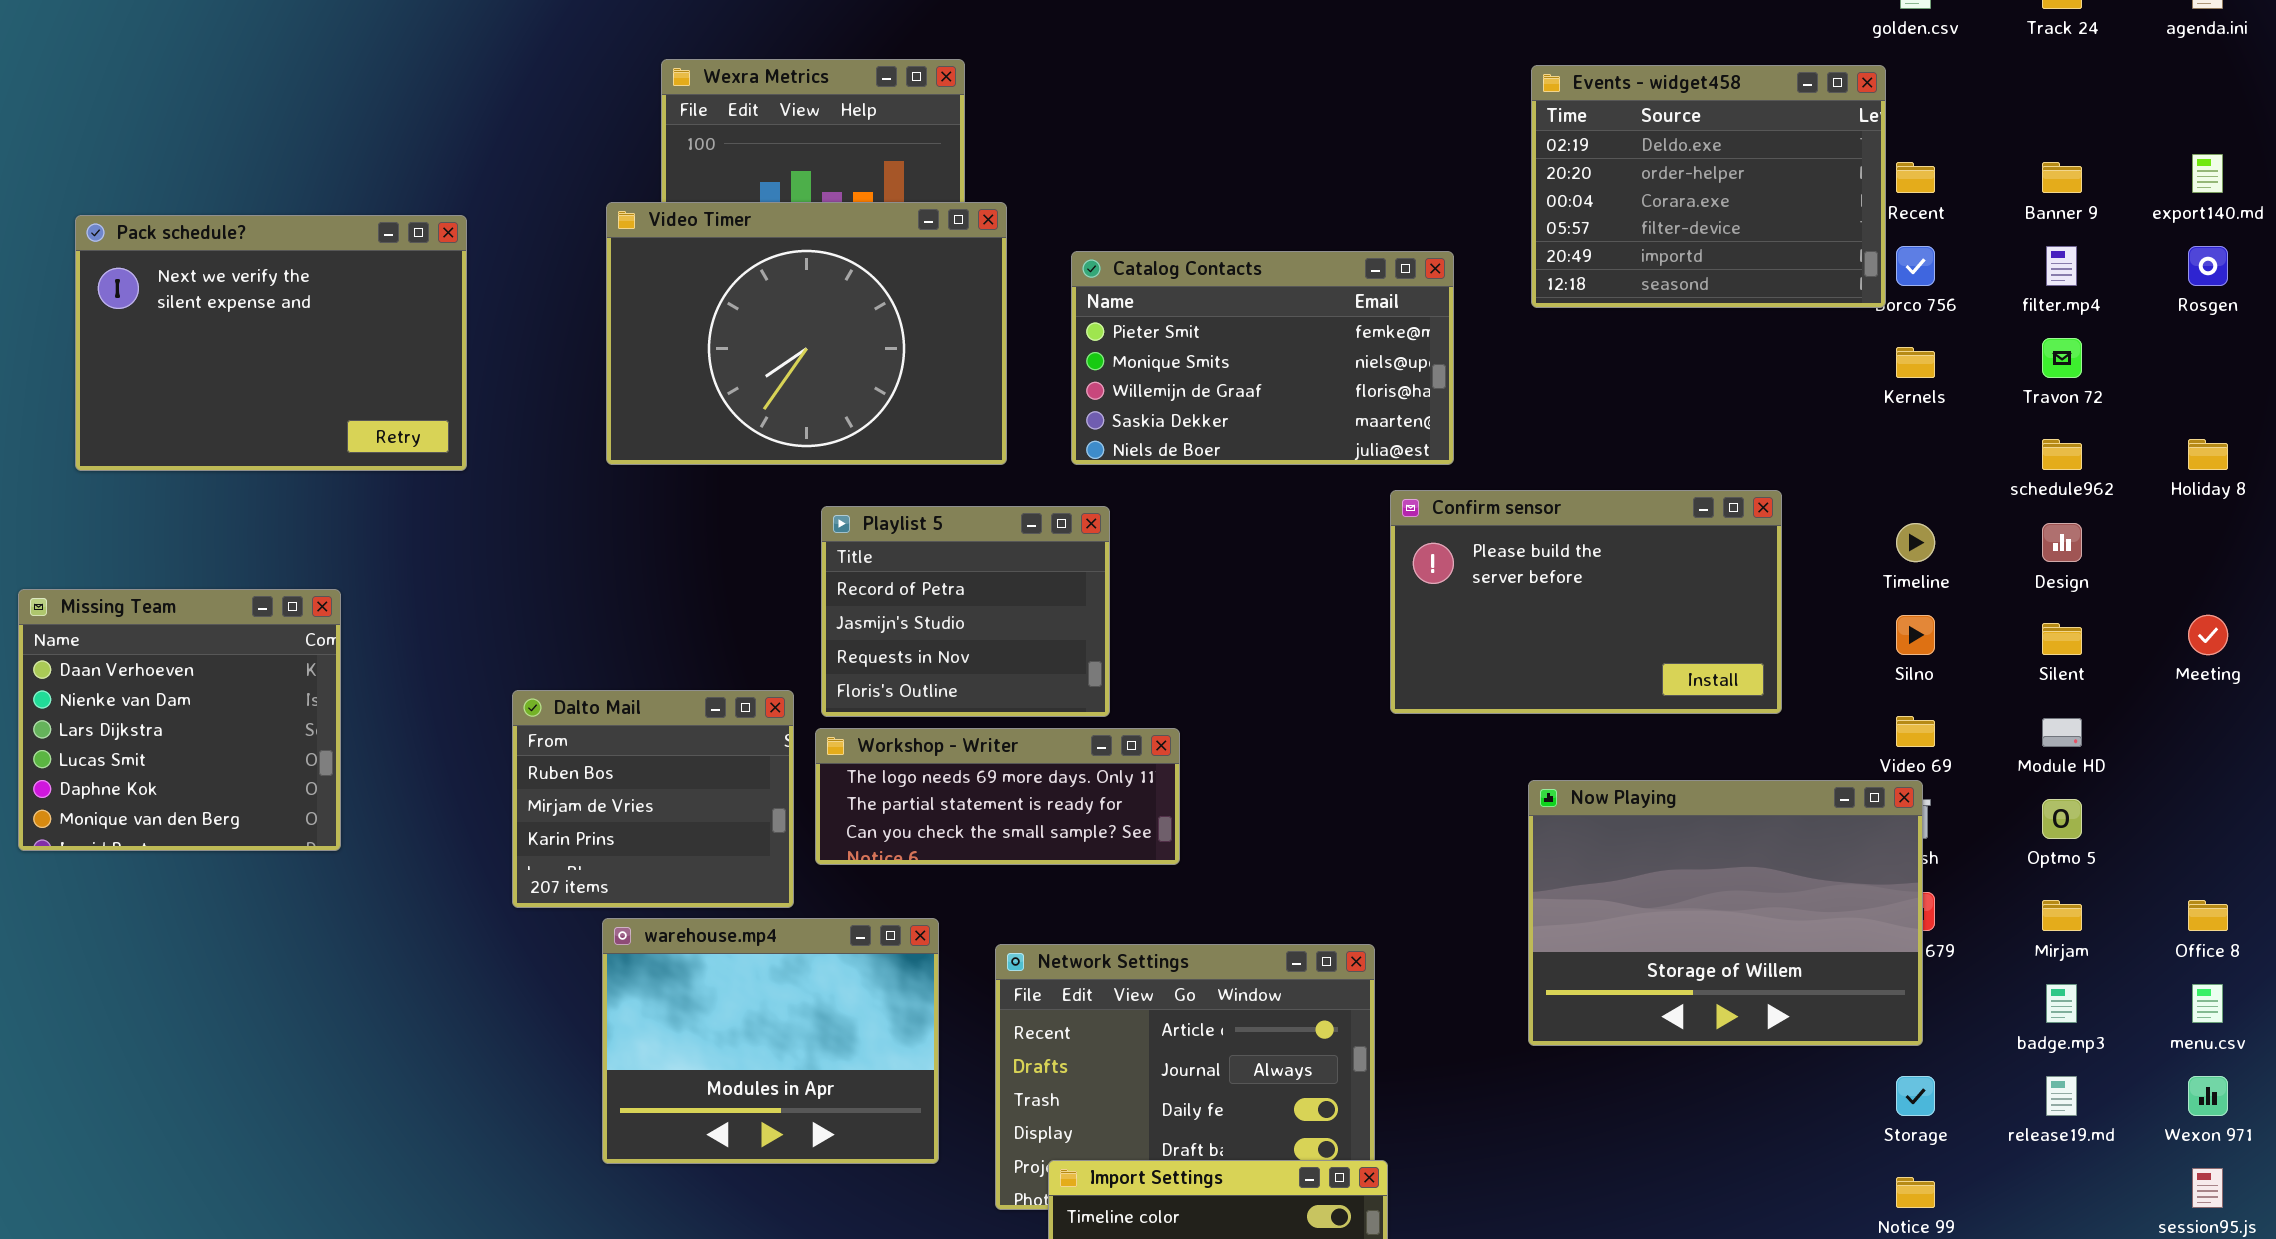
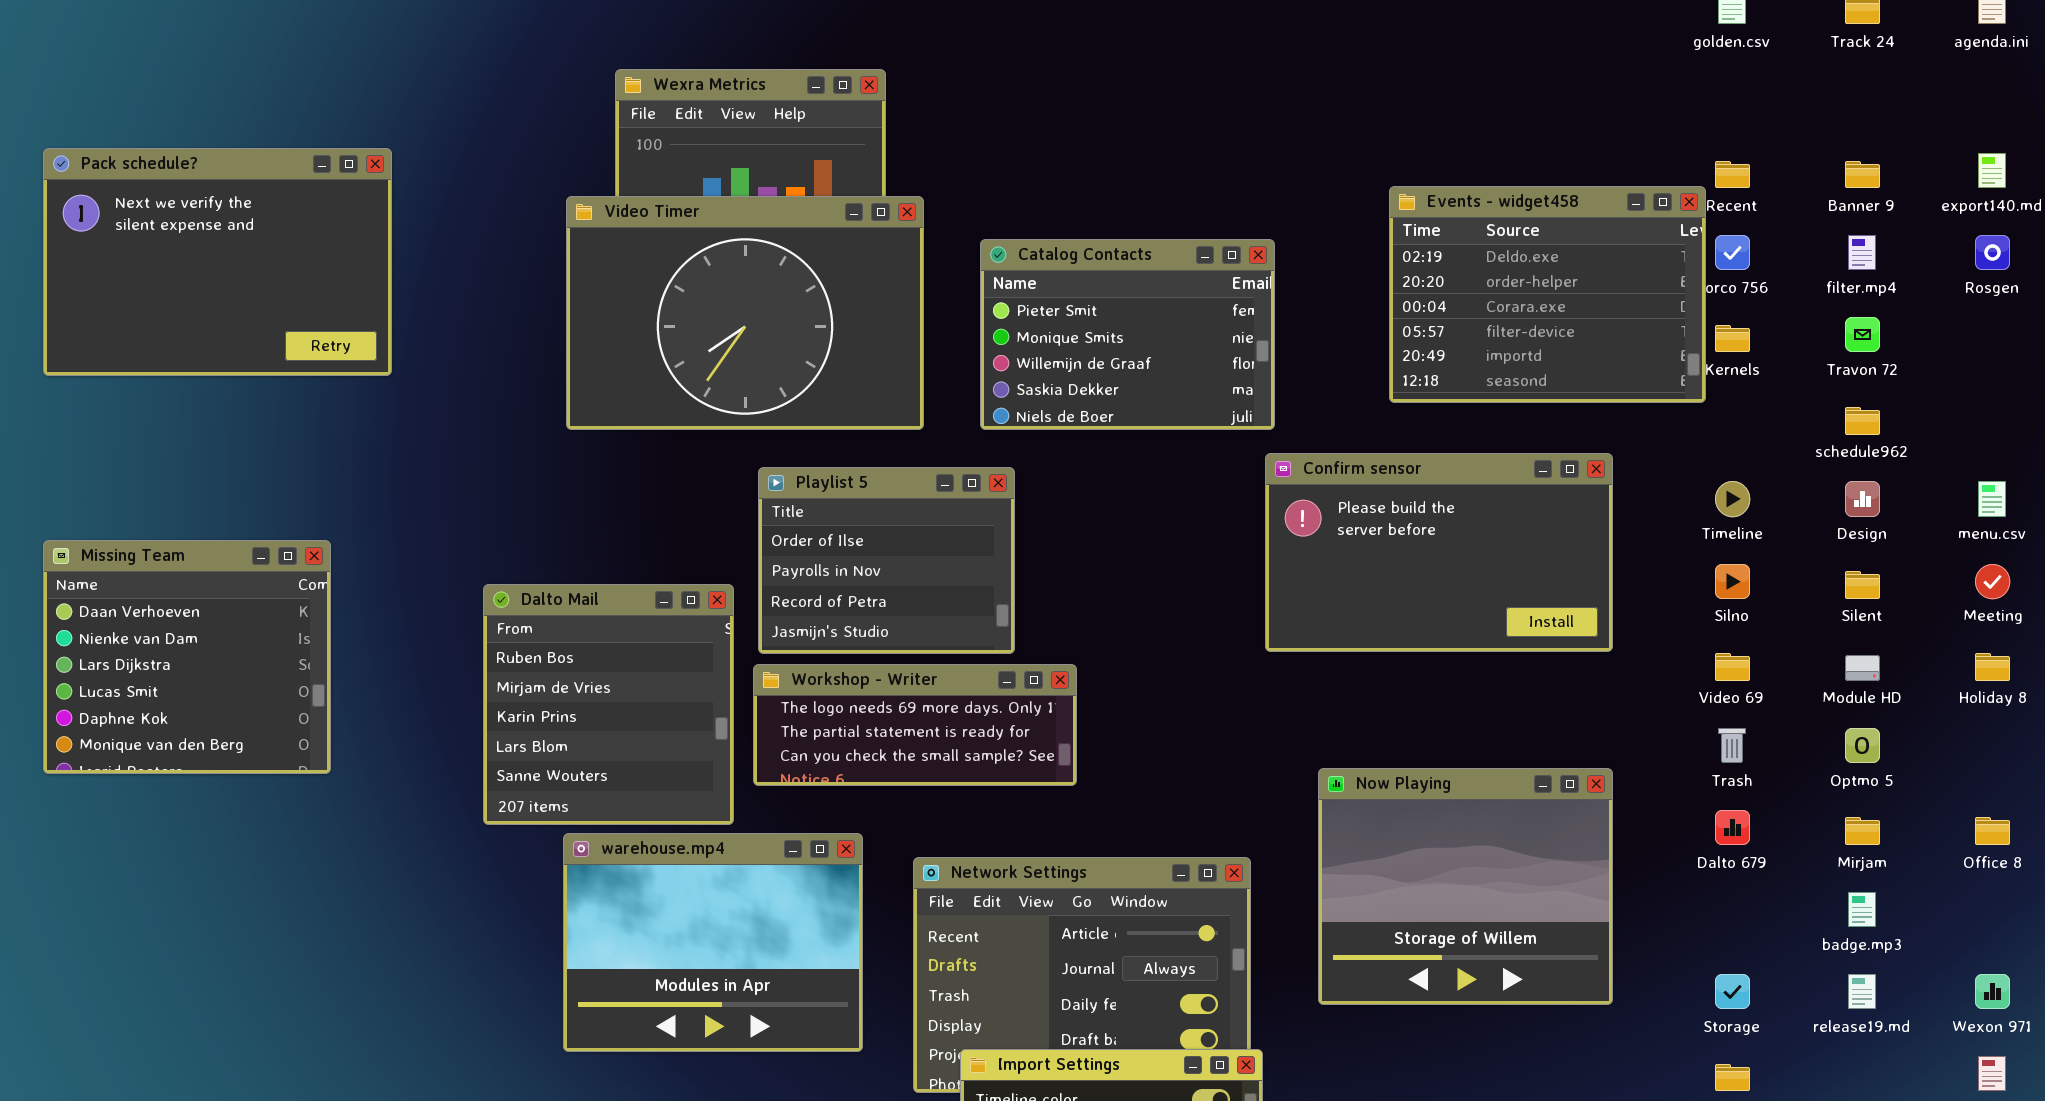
Events - widget458: [1531,65,1886,308] -> [1389,186,1706,403], moved
Pack schedule?: [75,215,467,471] -> [43,148,392,376], moved
Catalog Contacts: [1071,251,1454,465] -> [980,239,1275,430], resized
Holiday 8: [2188,439,2228,470] -> [1975,653,2010,681], moved
Playlist 5: [821,506,1110,717] -> [758,467,1015,654], scrolled up 2 rows
Dalto Mail: [512,690,794,908] -> [483,584,734,825], resized
Now Playing: [1528,780,1923,1046] -> [1318,768,1613,1005], moved, resized
menu.csv: [2192,984,2223,1023] -> [1978,481,2006,517], moved

